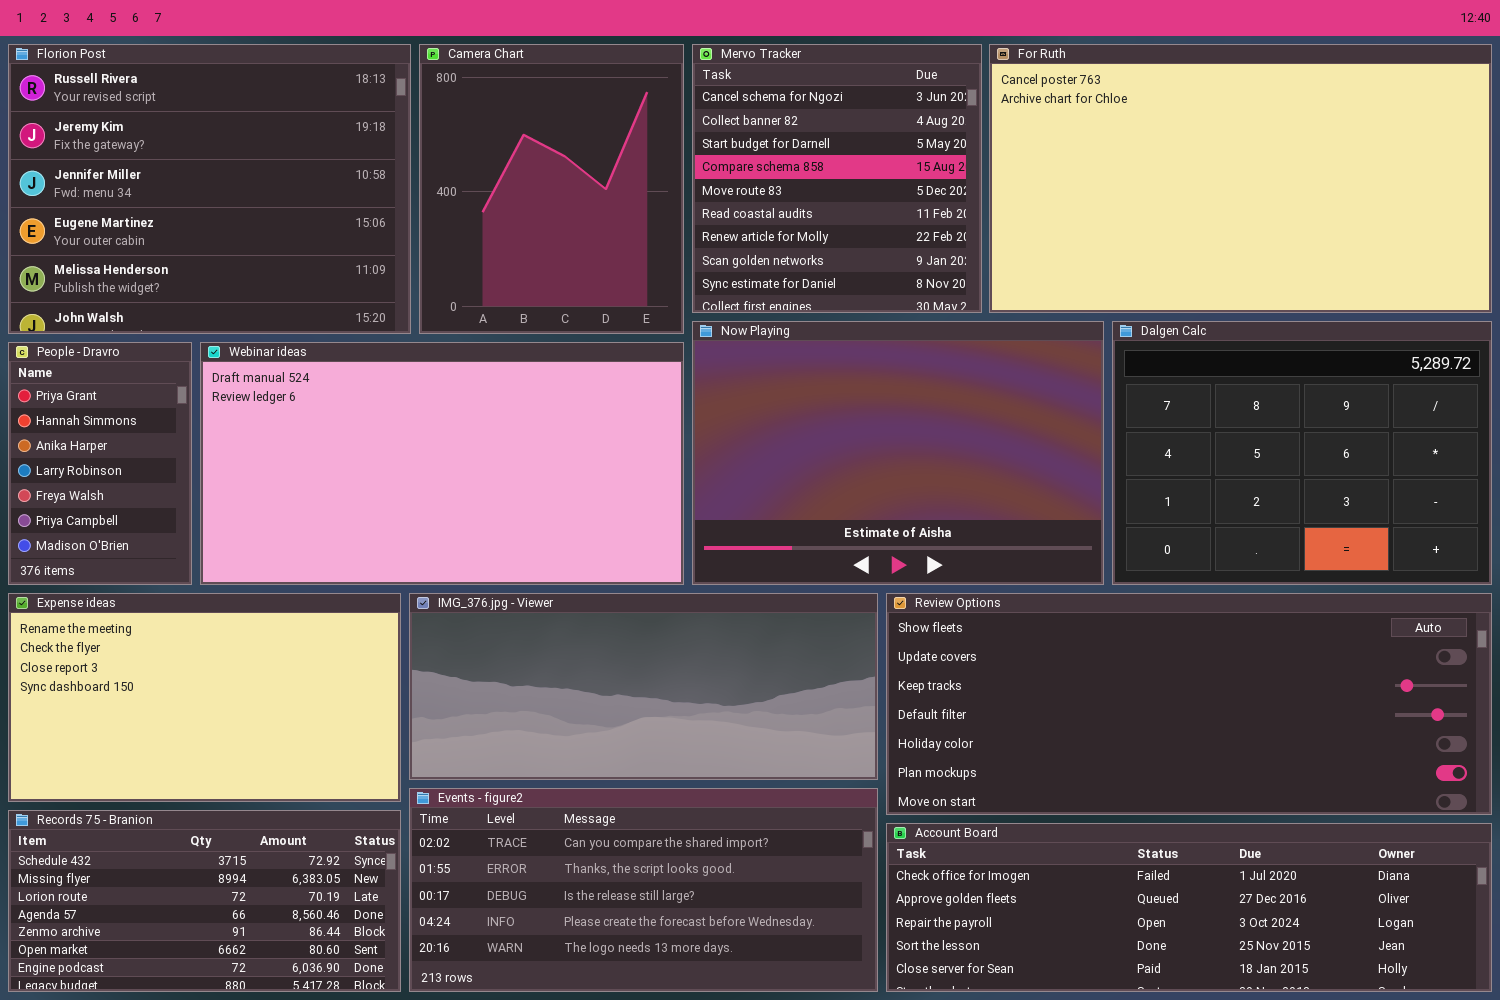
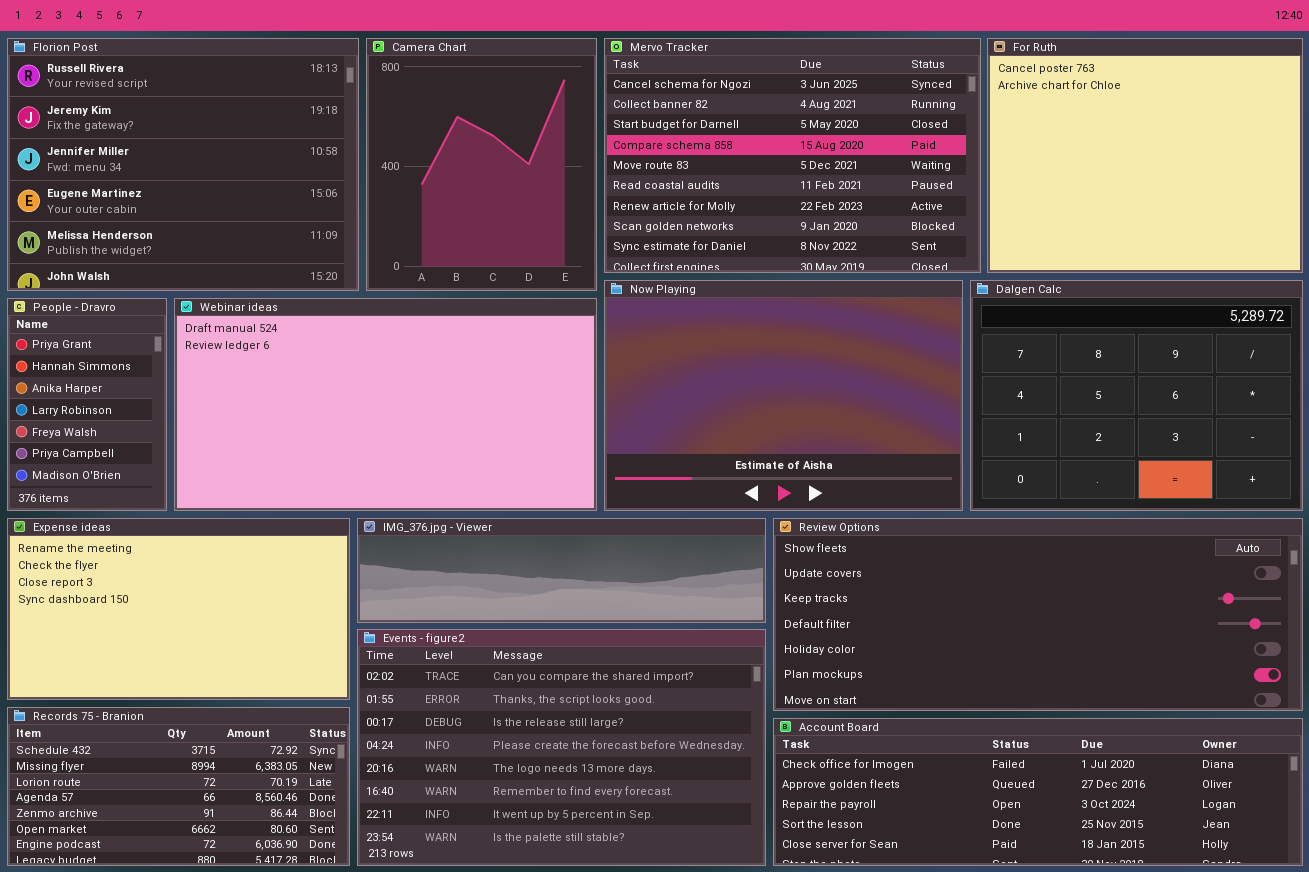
Mervo Tracker: [692,44,982,313] -> [604,38,981,273], resized
For Ruth: [989,44,1492,313] -> [987,38,1303,273], resized
IMG_376.jpg - Viewer: [409,593,878,780] -> [357,518,766,623], resized
Events - figure2: [409,788,878,992] -> [357,629,766,866], resized

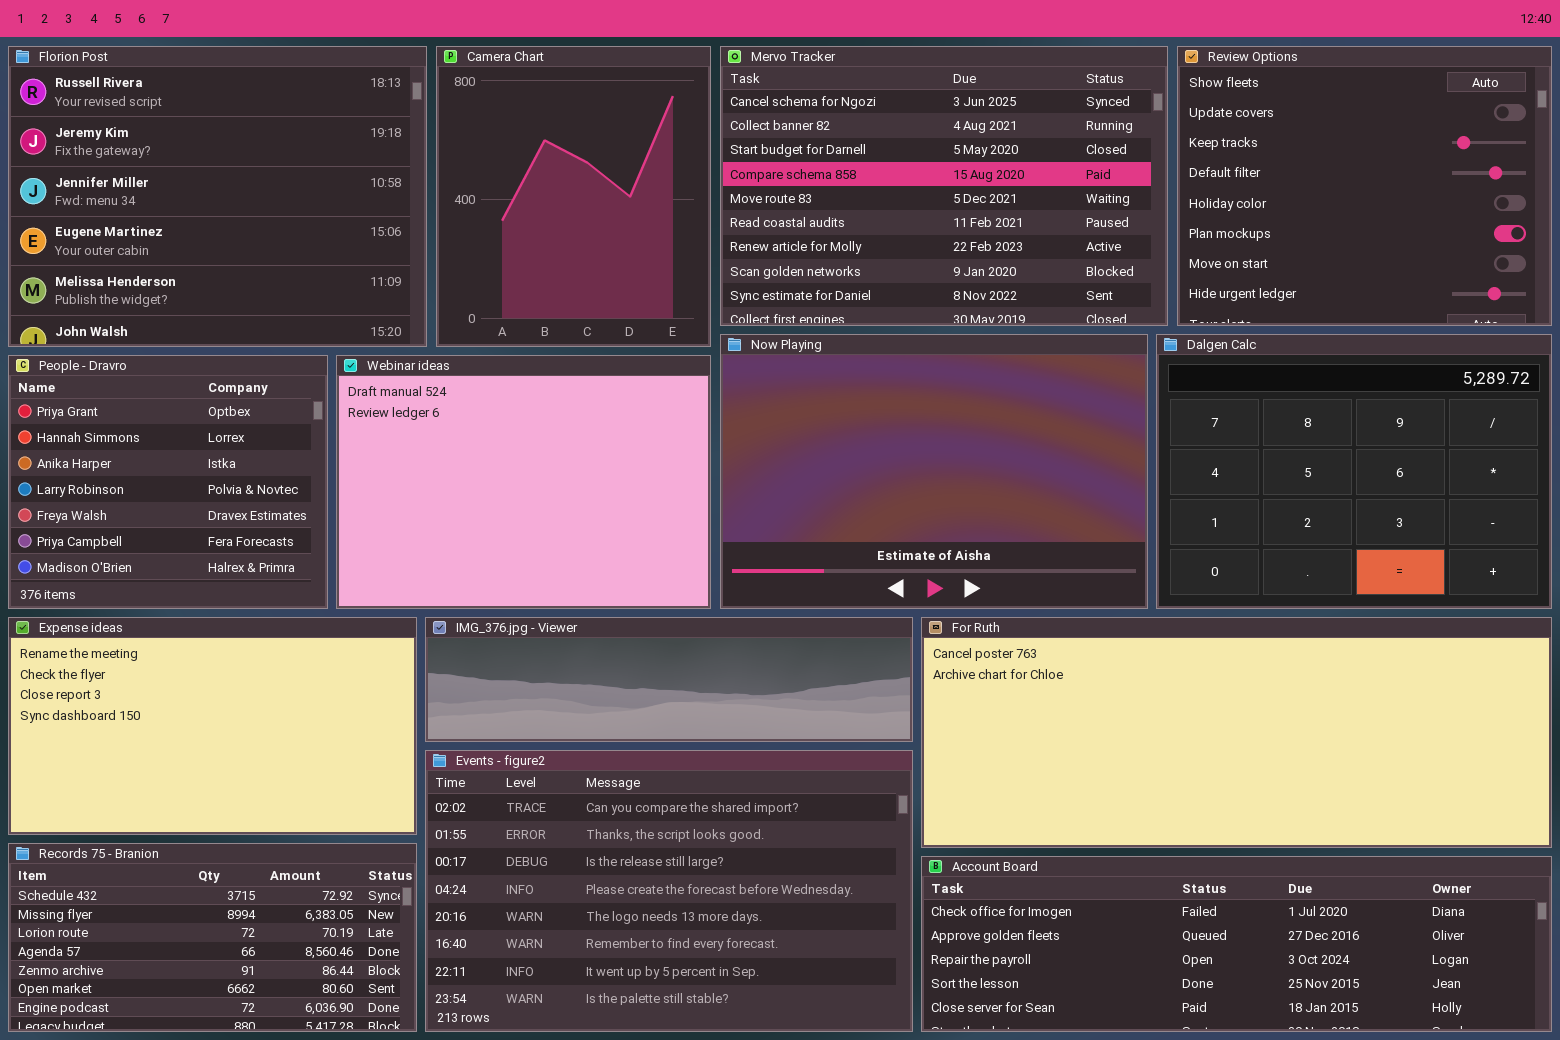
For Ruth: [987,38,1303,273] -> [921,617,1552,848], moved, resized
People - Dravro: [7,298,167,511] -> [8,355,328,609], resized
Webinar ideas: [174,298,597,511] -> [336,355,711,609], resized
Review Options: [773,518,1303,711] -> [1177,46,1552,326], moved, resized

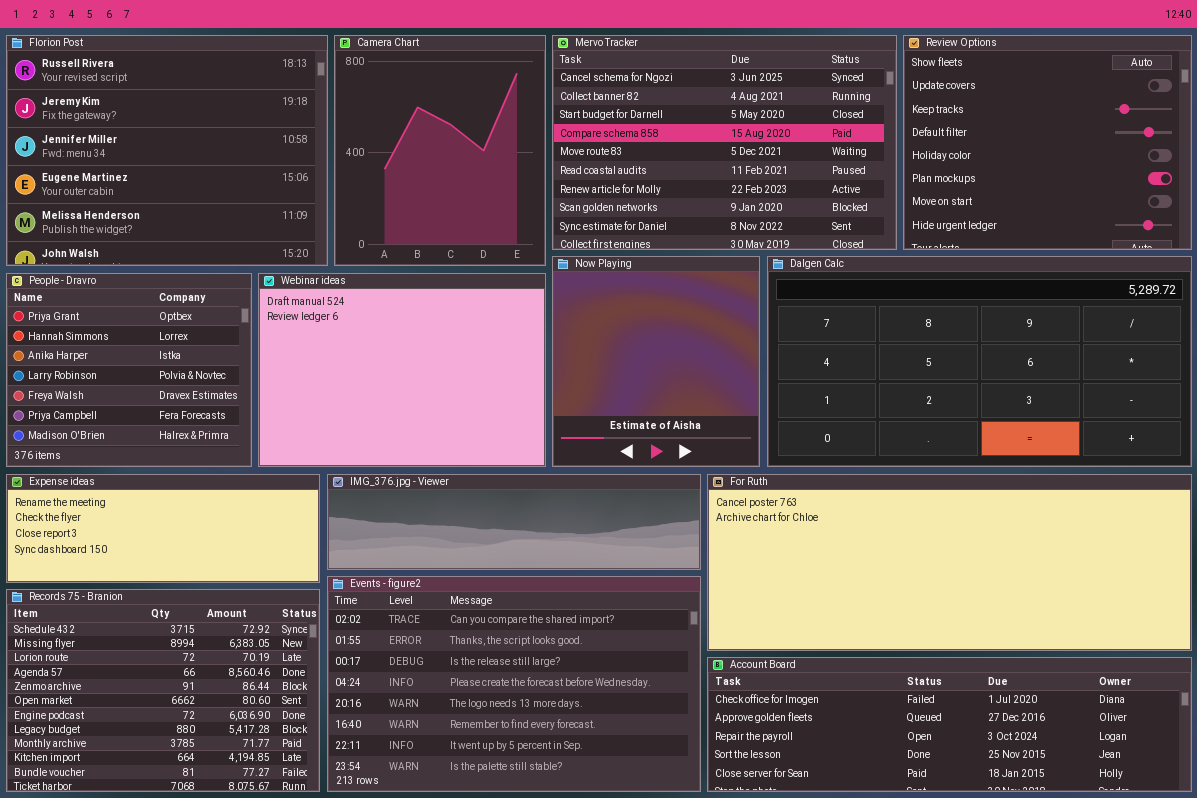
Now Playing: [720,334,1148,609] -> [552,256,760,467], resized
Dalgen Calc: [1156,334,1552,609] -> [767,256,1192,467], resized
Expense ideas: [8,617,417,835] -> [6,474,320,583], resized
Records 75 - Branion: [8,843,417,1032] -> [6,589,320,792], resized

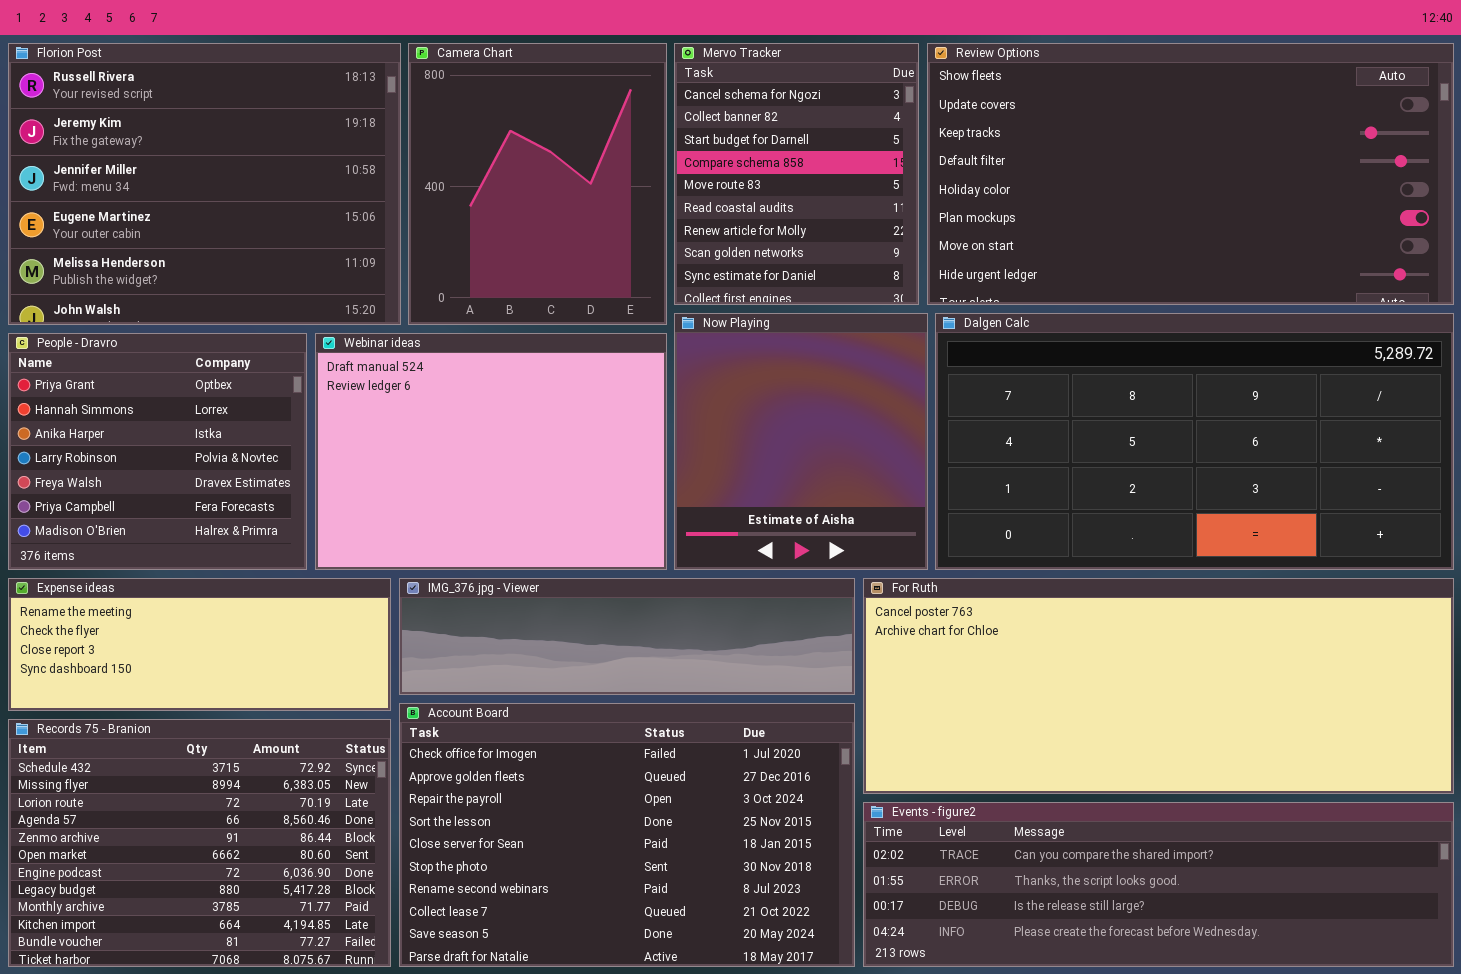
Mervo Tracker: [552,35,897,250] -> [674,43,919,305], resized
Review Options: [903,35,1192,250] -> [927,43,1454,305], resized
Events - figure2: [327,576,701,792] -> [863,802,1454,967], moved, resized
Account Board: [707,657,1192,792] -> [399,703,855,967], moved, resized

